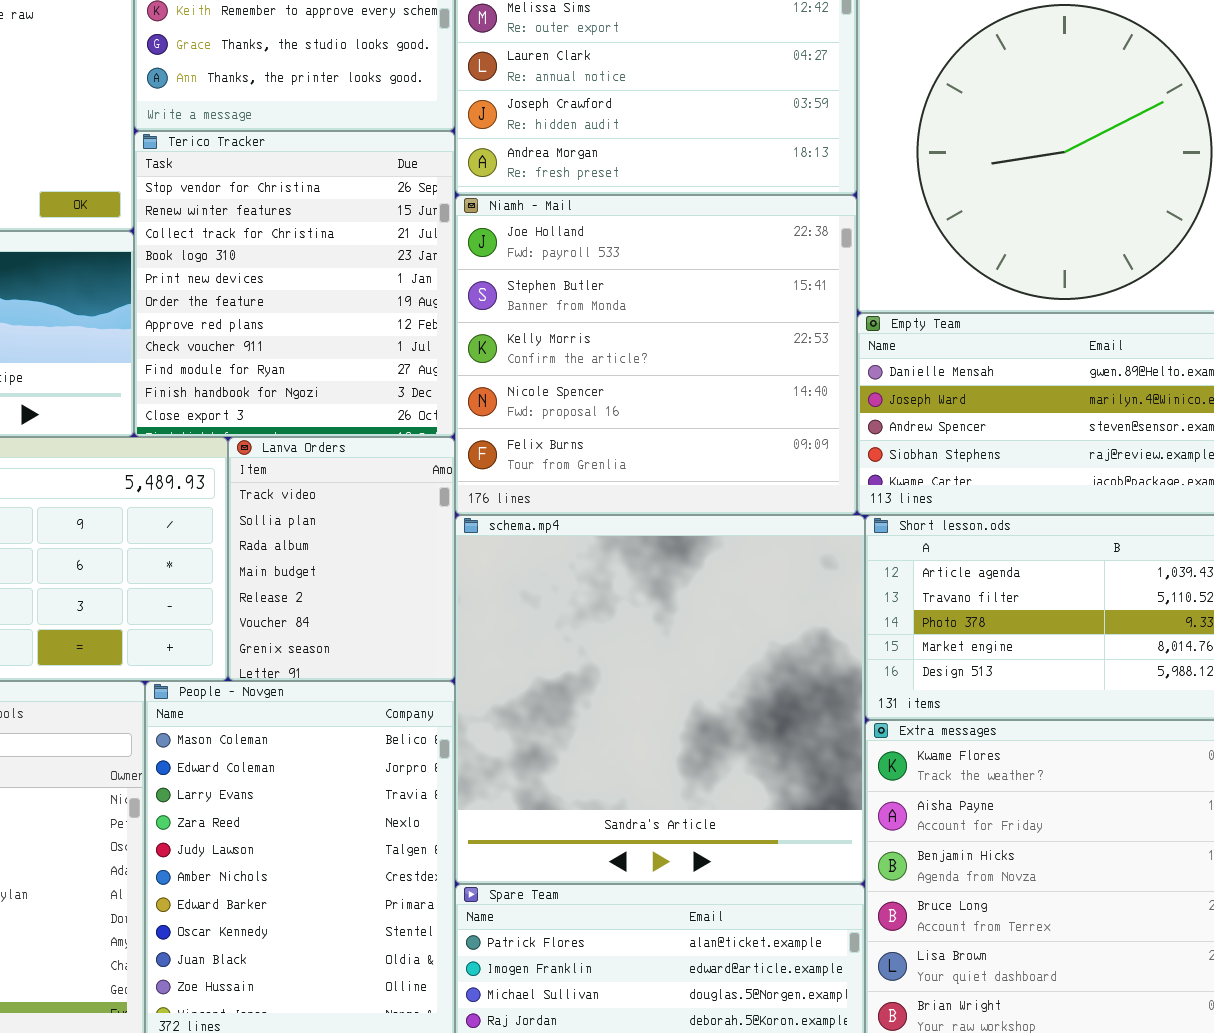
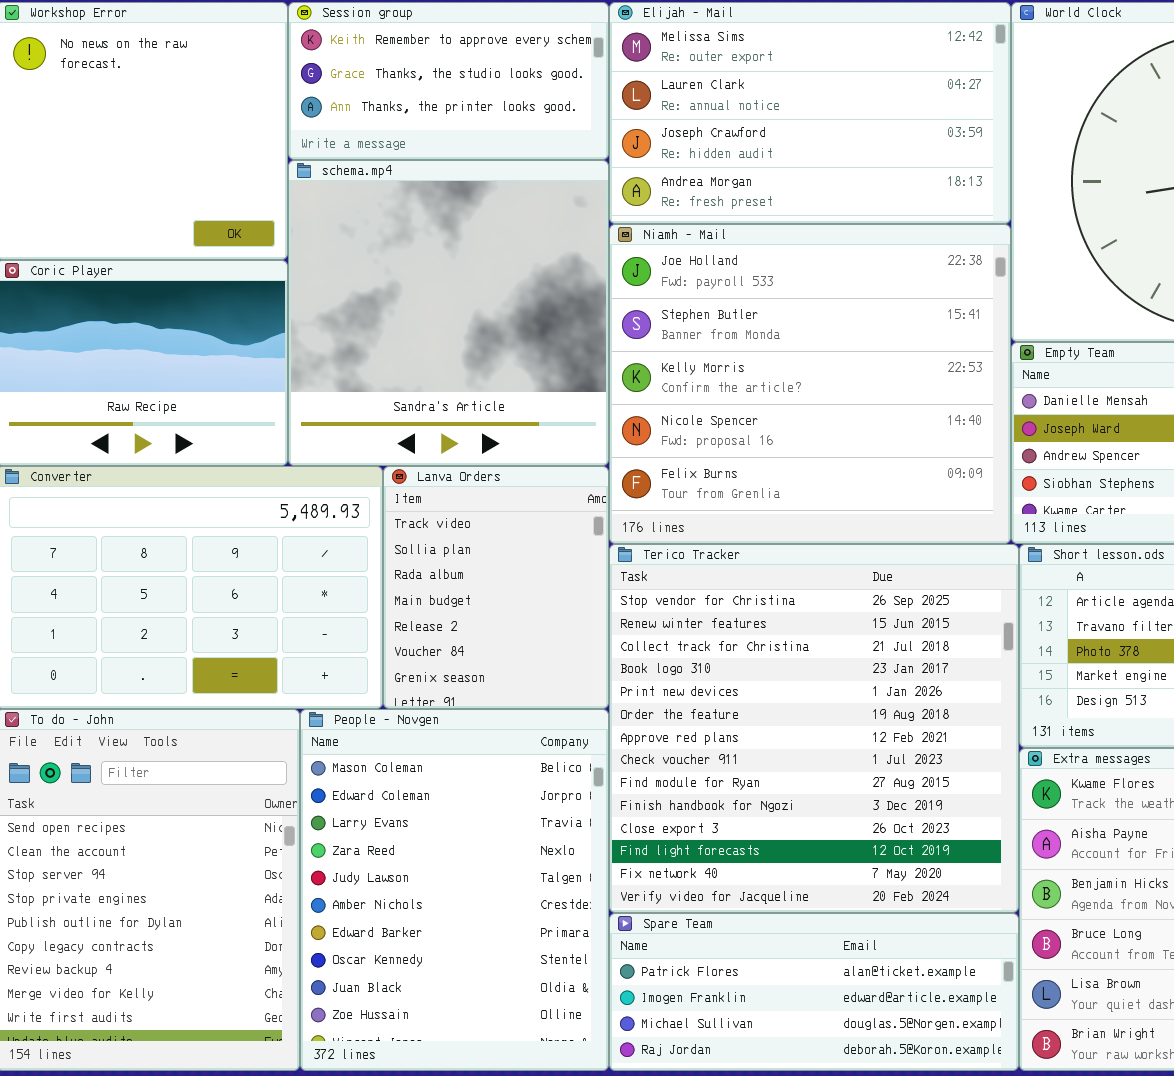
Terico Tracker: [134,131,455,437] -> [609,544,1019,913], moved, resized
schema.mp4: [455,515,865,884] -> [288,160,609,466], moved, resized

